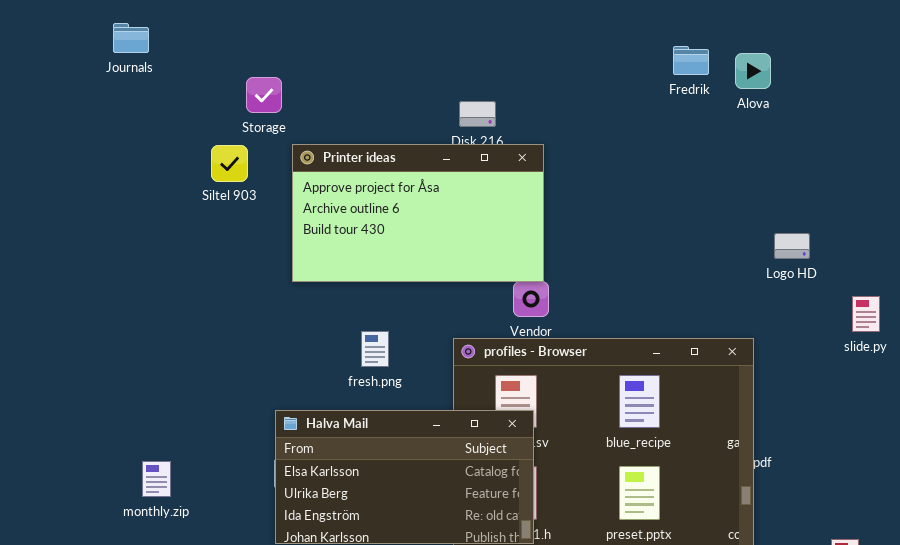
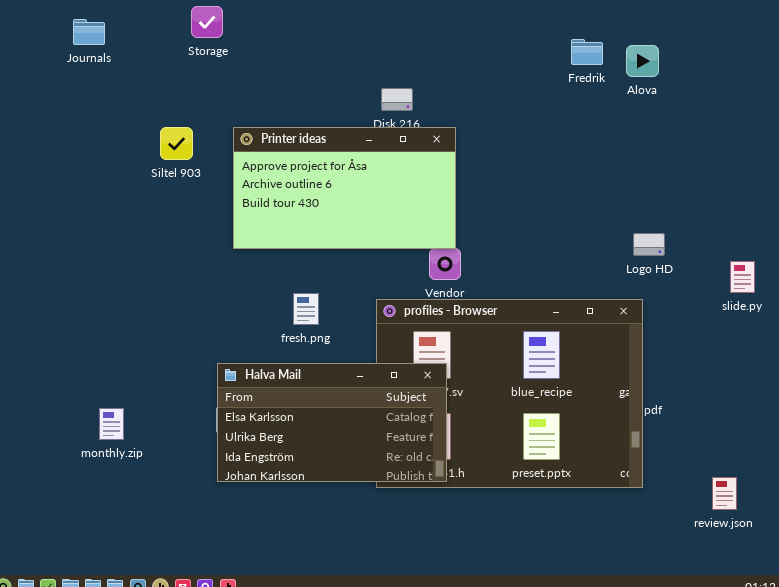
Storage: [246,77,282,113] -> [191,6,223,38], moved
Logo HD: [774,233,810,259] -> [633,233,665,256], moved

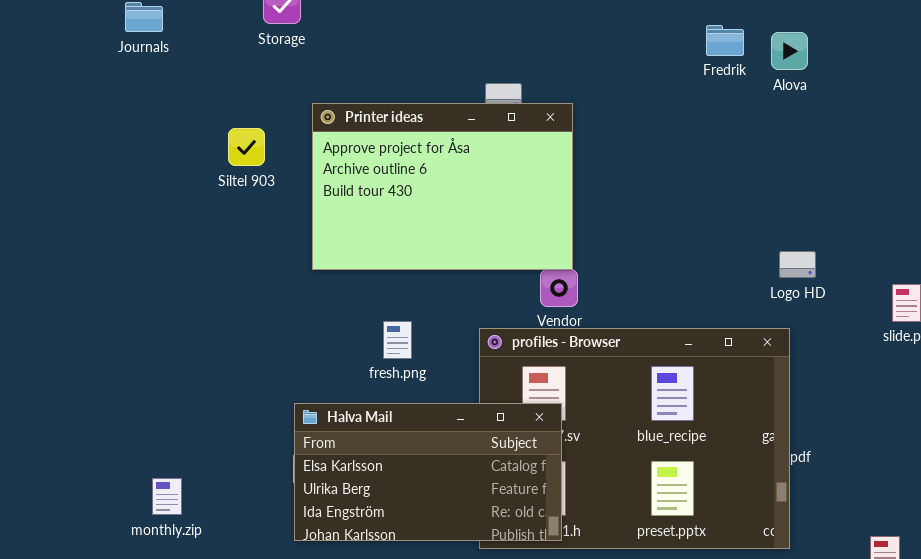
Printer ideas: [233,127,456,249] -> [312,103,573,270], resized
monthly.zip: [99,408,124,440] -> [152,478,182,515], moved

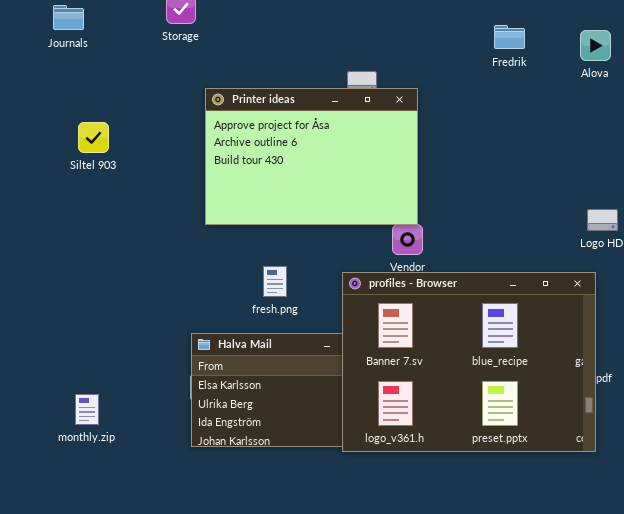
Fredrik: [706,25,744,56] -> [494,25,525,49], moved
Siltel 903: [228,128,265,166] -> [78,122,109,153], moved
profiles - Browser: [479,328,790,549] -> [342,272,596,452], raised

